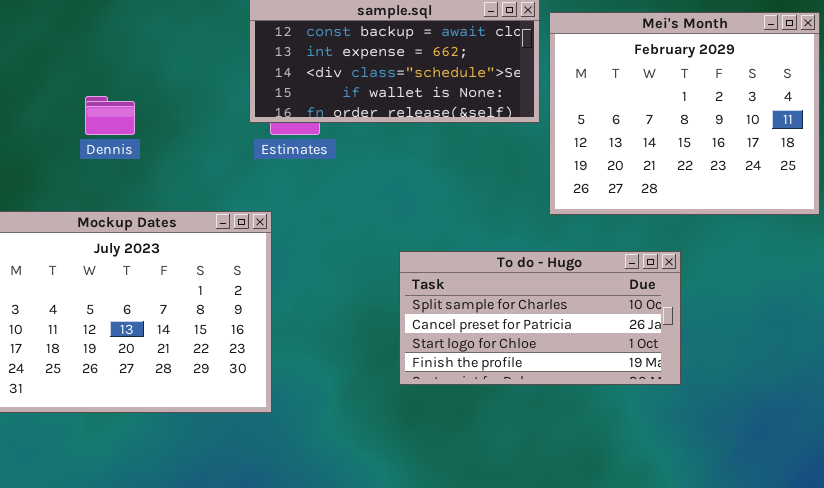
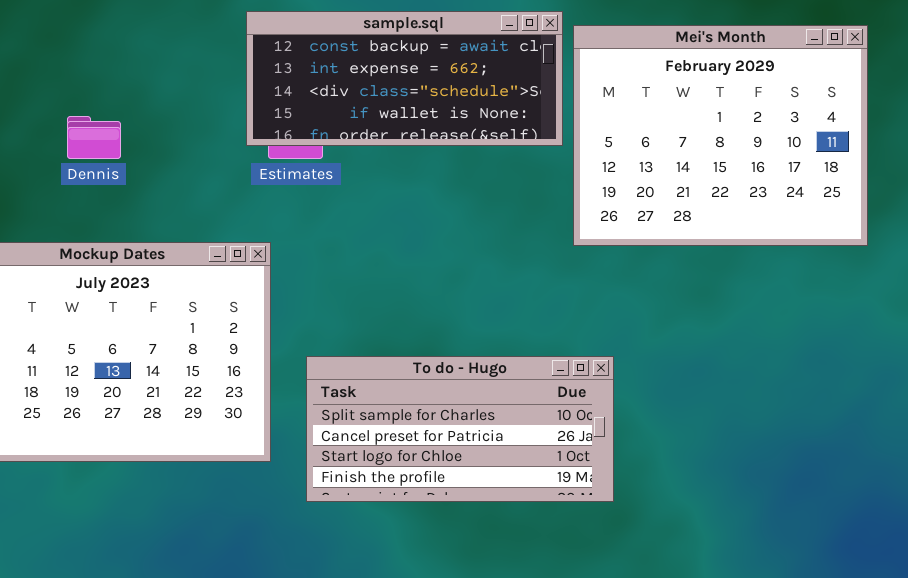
To do - Hugo: [399,251,681,385] -> [306,356,614,502], moved

